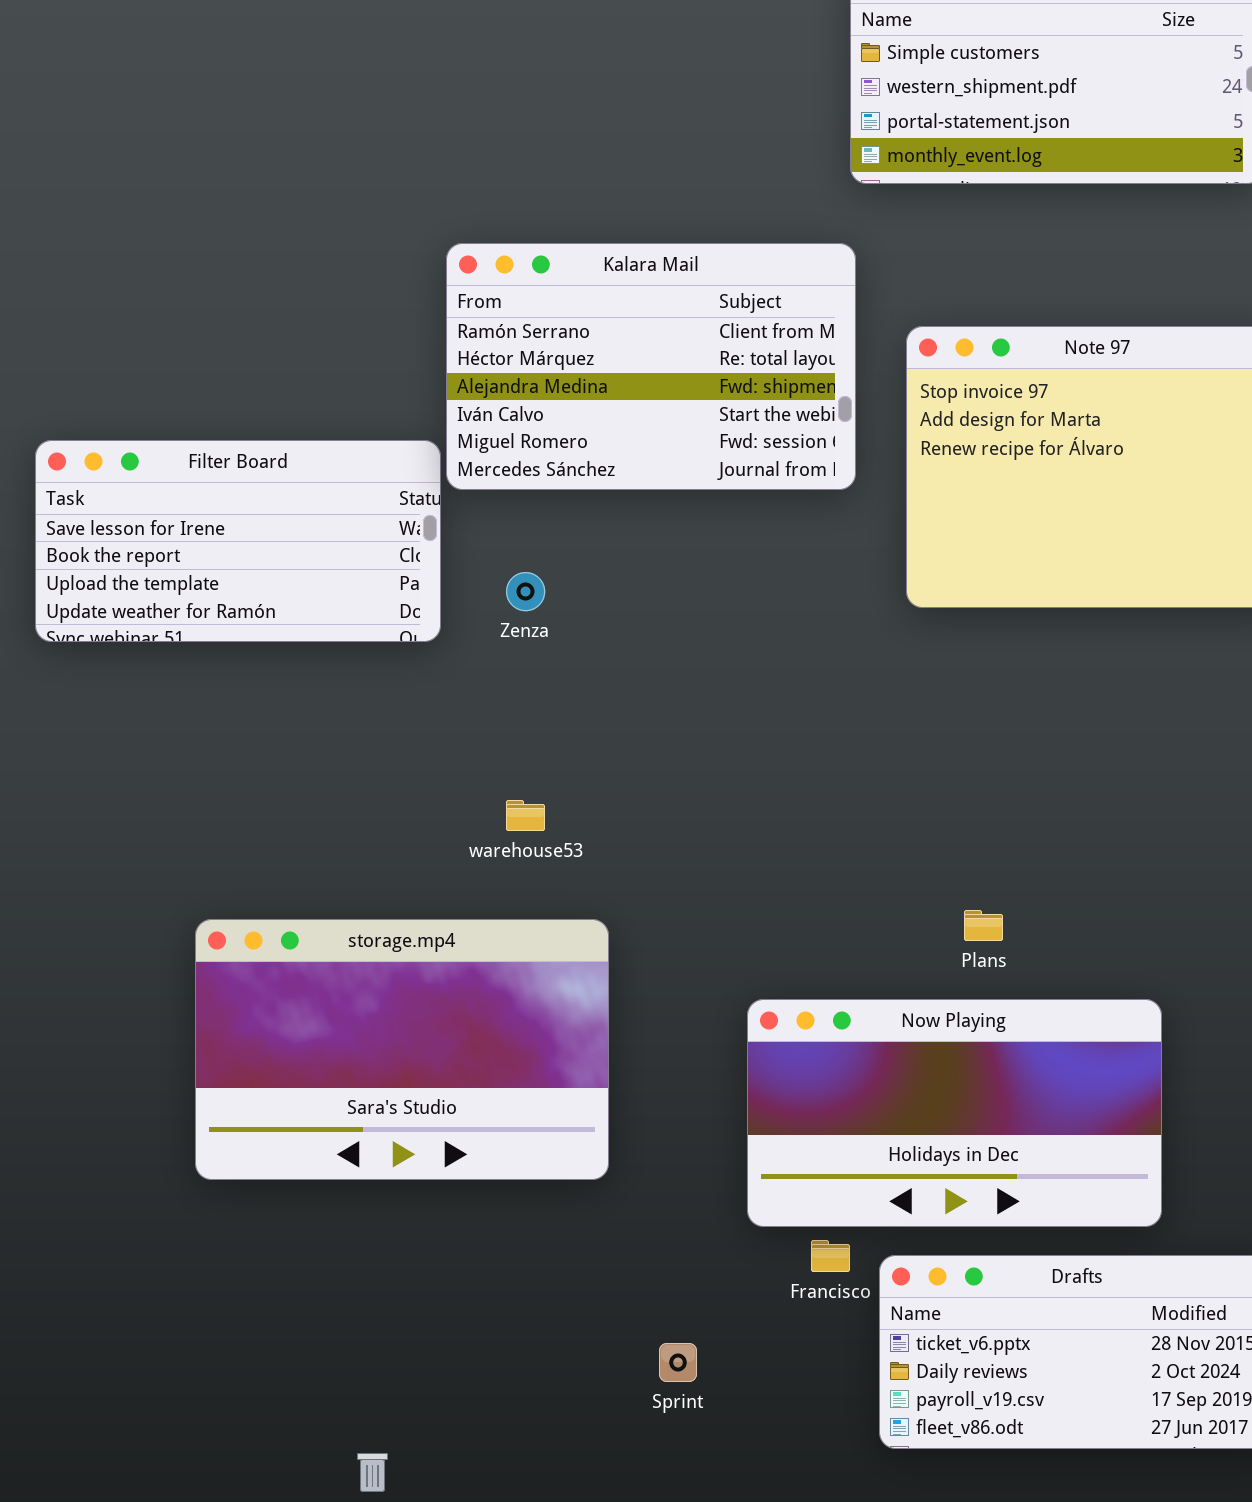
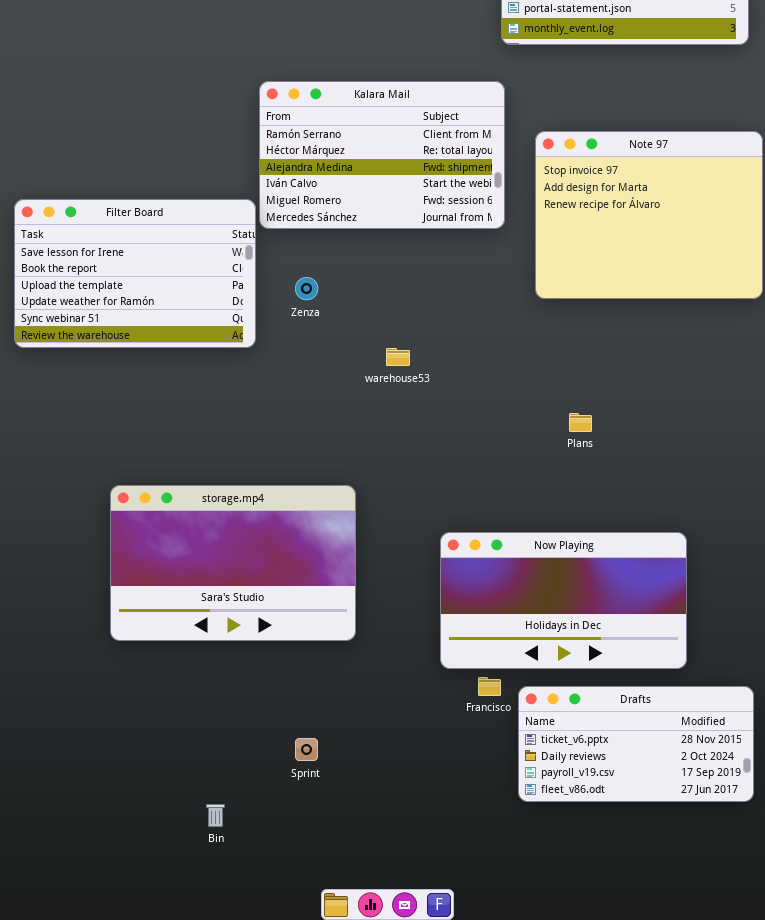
Filter Board: [35,440,441,642] -> [14,199,256,348], resized
warehouse53: [506,800,545,831] -> [386,348,410,366], moved
Plans: [964,910,1003,941] -> [569,413,592,432], moved
Sprint: [659,1343,697,1382] -> [295,738,318,761], moved

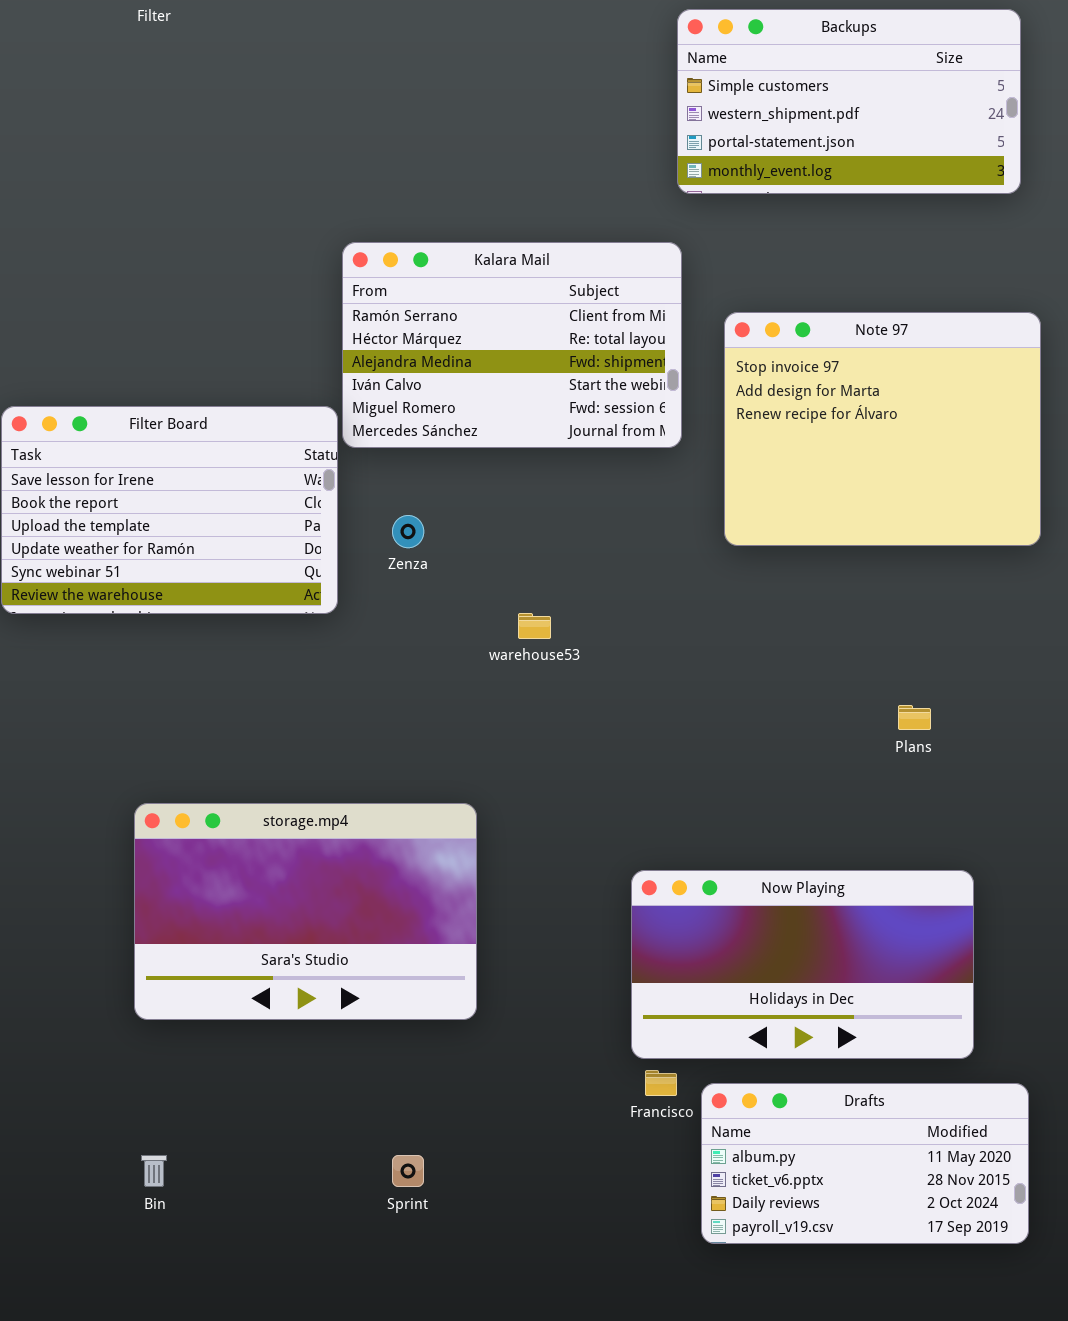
Plans: [569,413,592,432] -> [898,705,931,730], moved
Now Playing: [440,532,687,669] -> [631,870,974,1059], moved
Drafts: [518,686,754,802] -> [701,1083,1029,1244], scrolled up 1 row
Bin: [206,804,225,827] -> [141,1155,167,1187], moved

